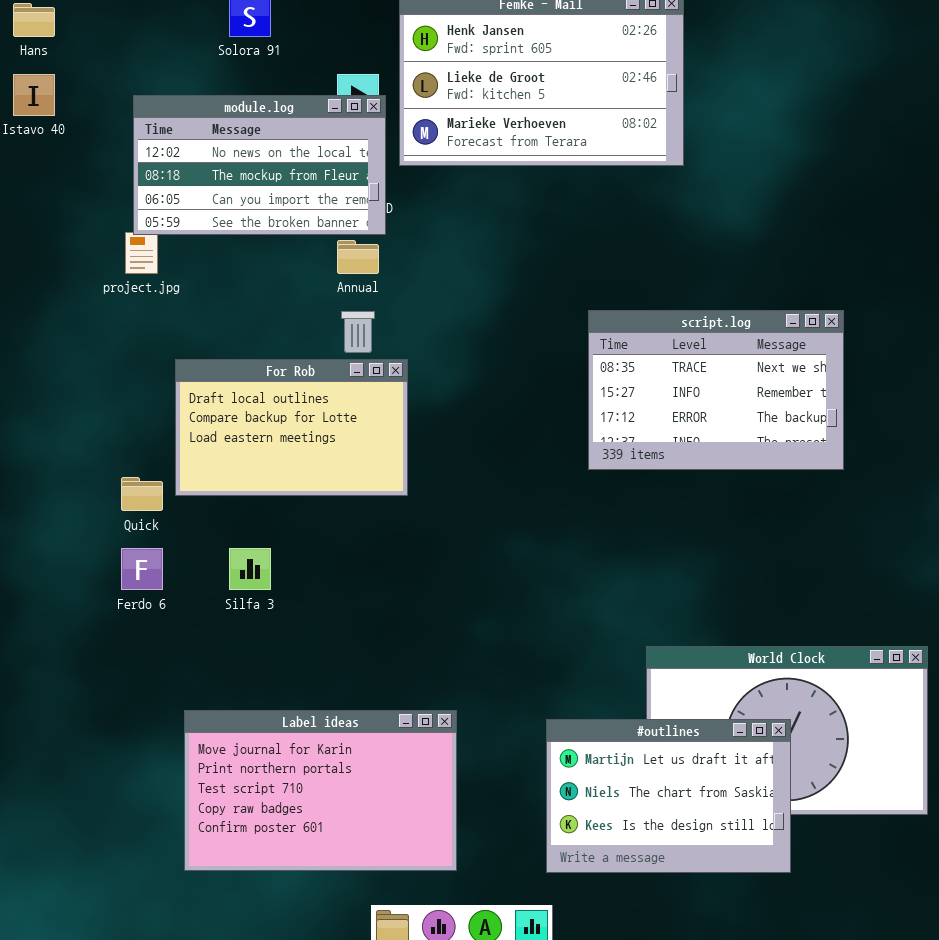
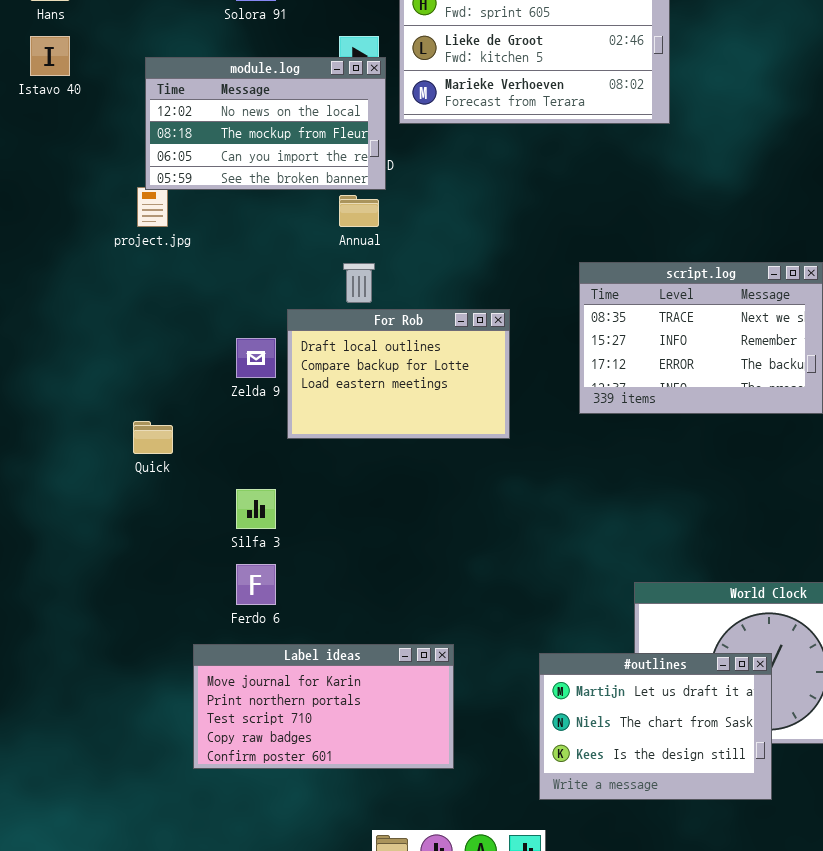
For Rob: [175,359,408,496] -> [287,309,510,439], moved
Ferdo 6: [121,548,163,590] -> [236,564,276,605], moved
Label ideas: [184,710,457,871] -> [193,644,454,769], resized

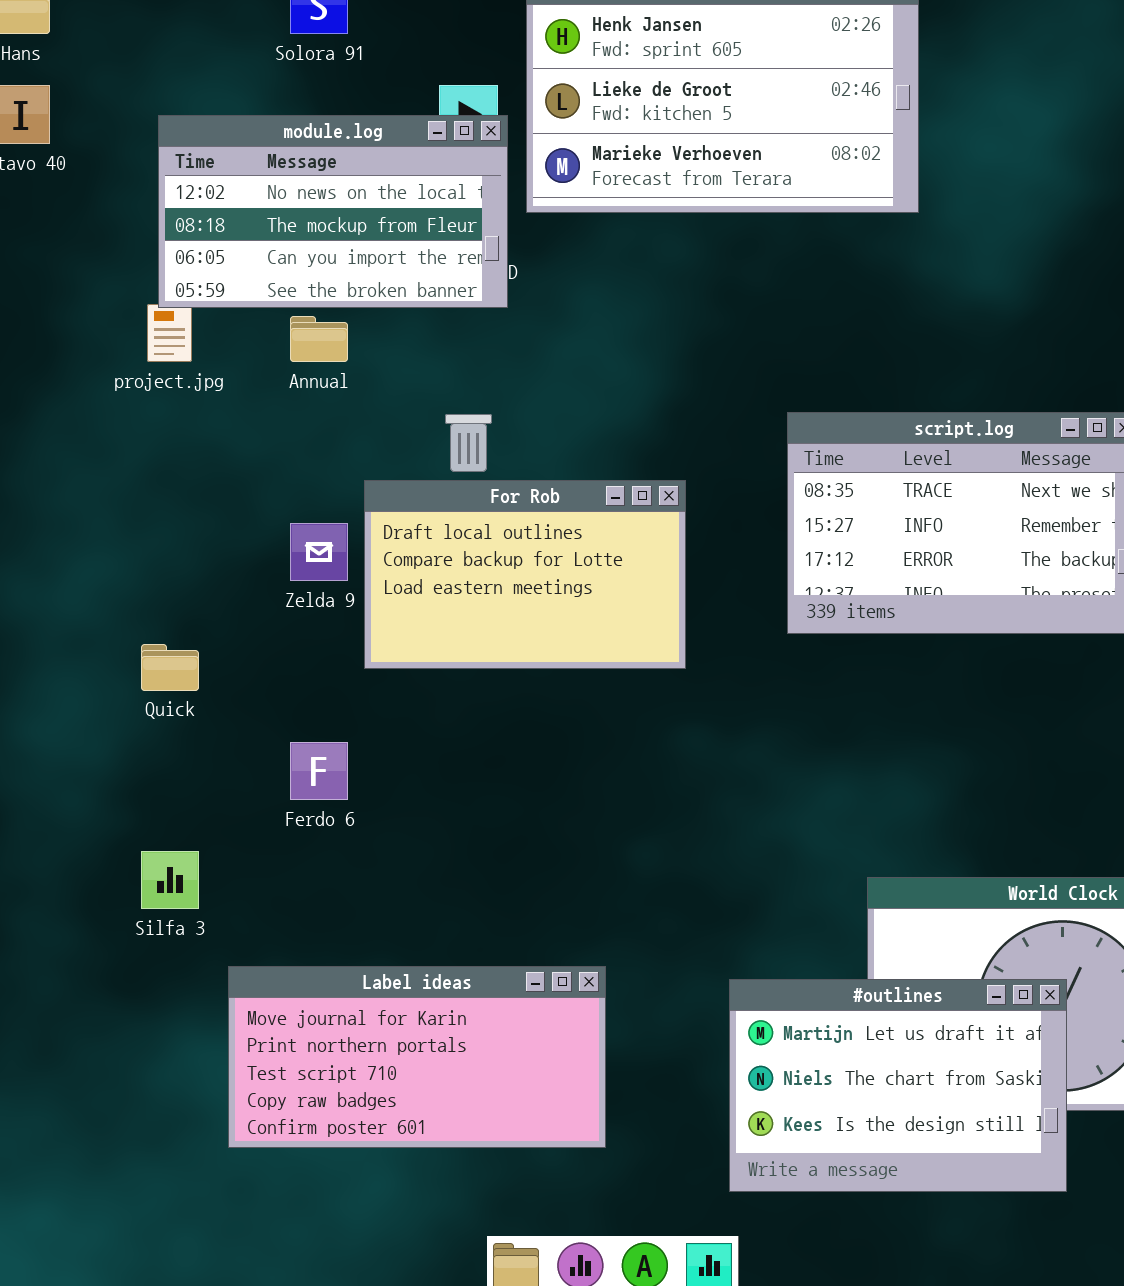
Annual: [339,195,379,227] -> [290,316,348,362], moved
Silfa 3: [236,489,276,529] -> [141,851,199,909], moved
Ferdo 6: [236,564,276,605] -> [290,742,348,800], moved

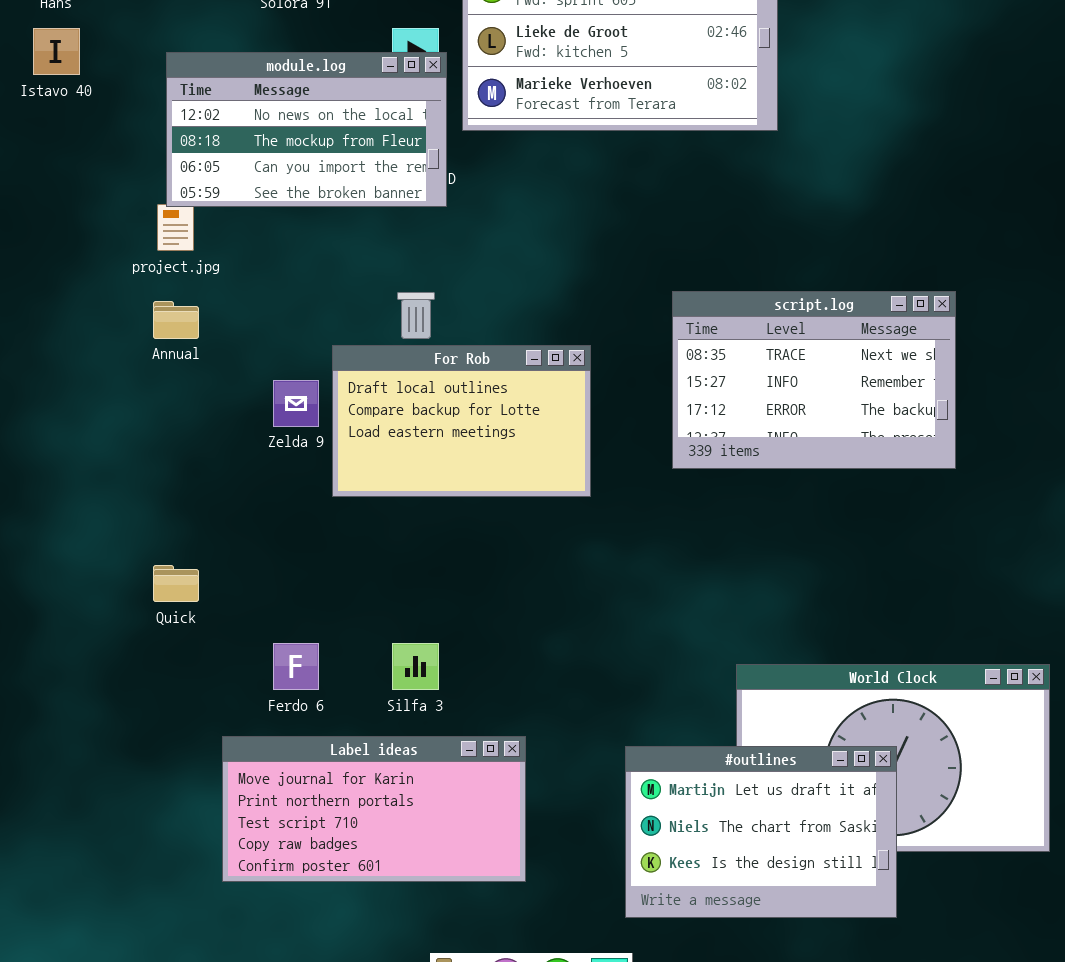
Annual: [290,316,348,362] -> [153,301,199,339], moved
Quick: [141,644,199,691] -> [153,565,199,602], moved
Ferdo 6: [290,742,348,800] -> [273,643,319,690], moved
Silfa 3: [141,851,199,909] -> [392,643,439,690], moved

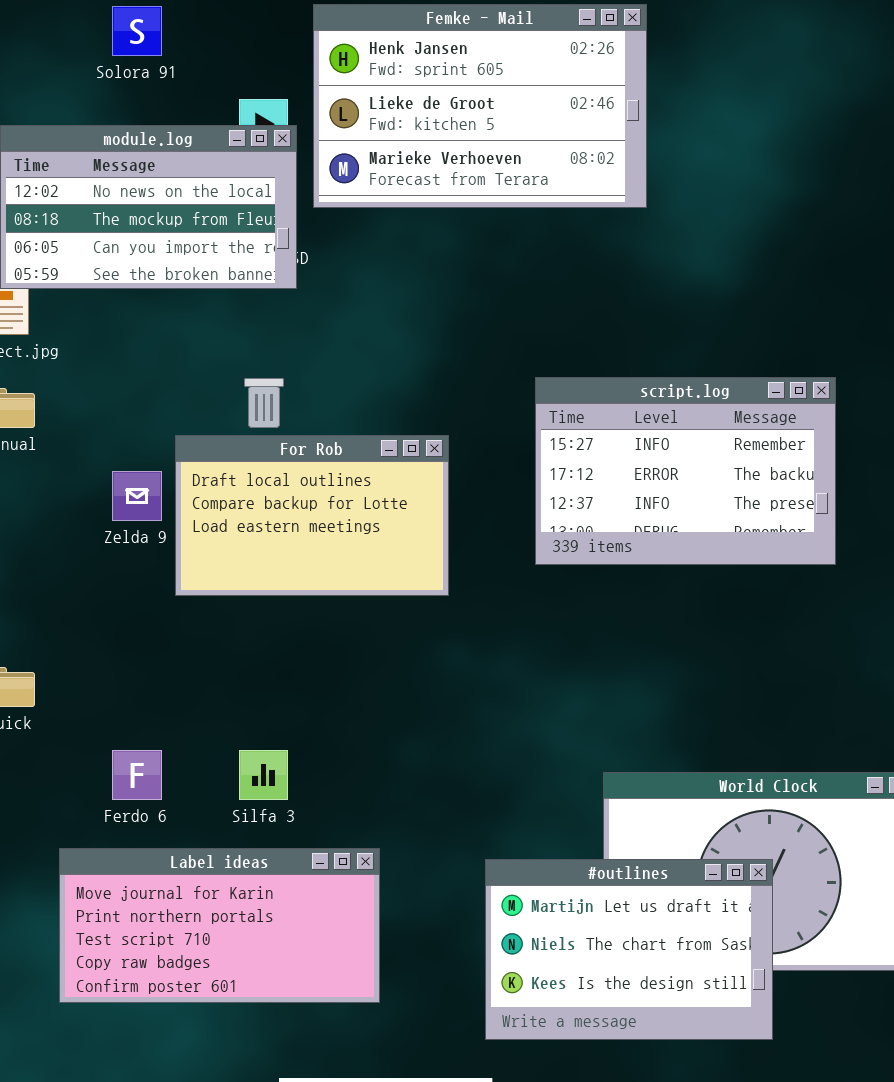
script.log: [672,291,956,469] -> [535,377,836,565], scrolled down 1 row

